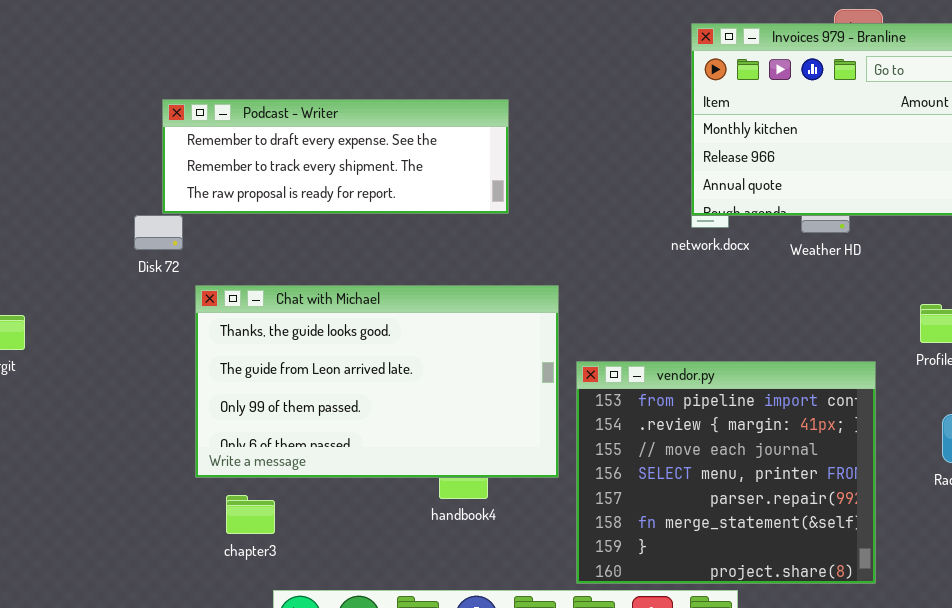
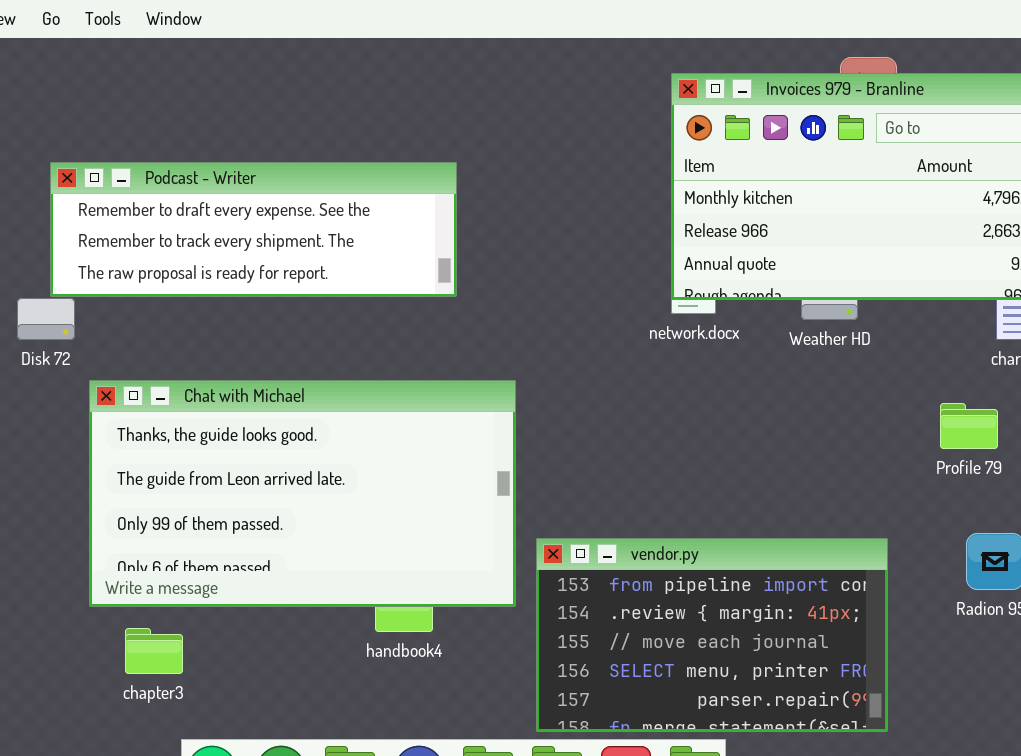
vendor.py: [576,361,876,584] -> [536,538,888,732], resized

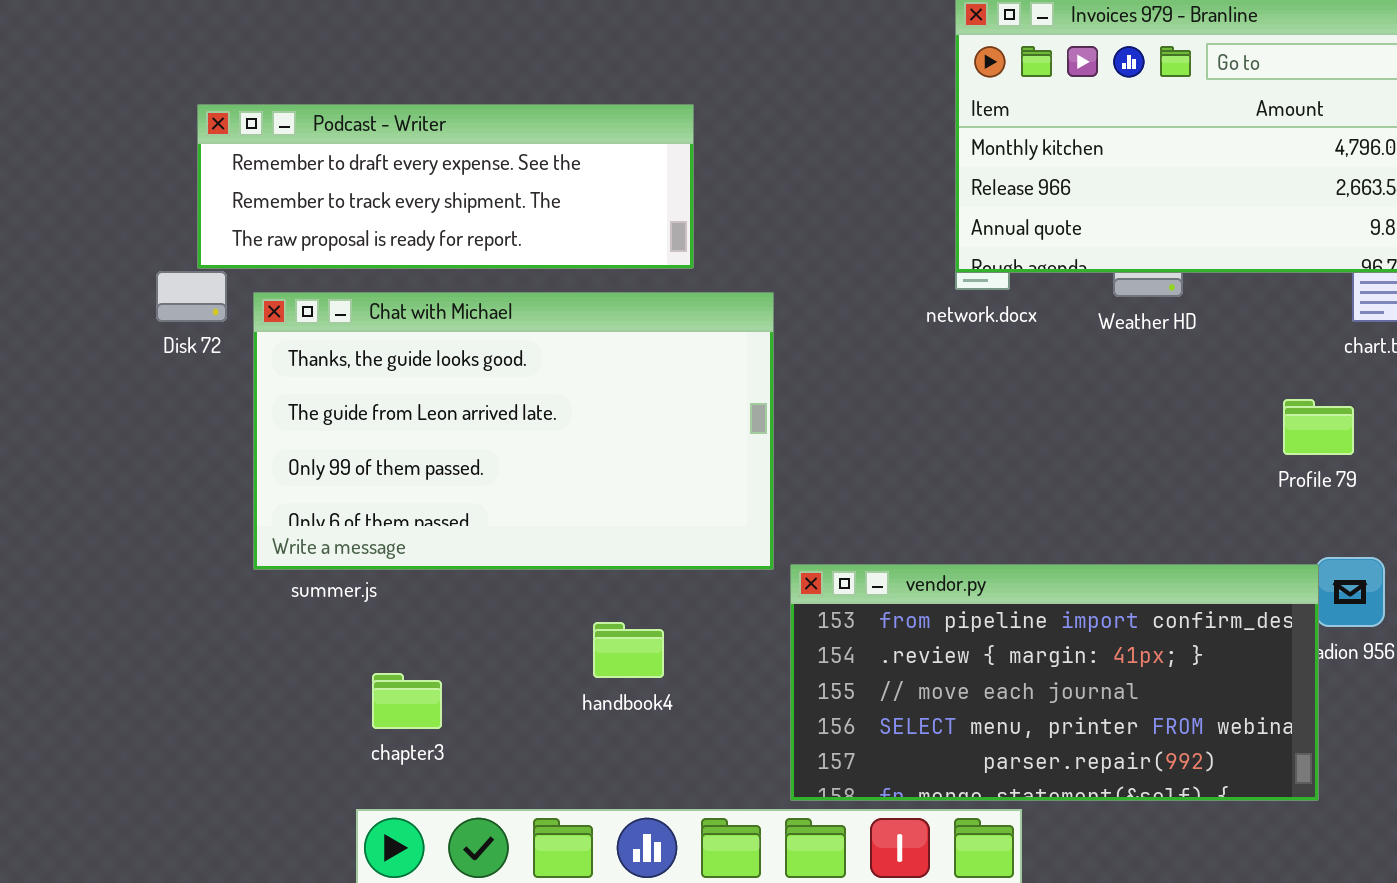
Chat with Michael: [89,380,516,607] -> [253,292,774,570], moved
vendor.py: [536,538,888,732] -> [790,564,1319,801], resized
chapter3: [125,628,183,674] -> [372,673,442,729], moved

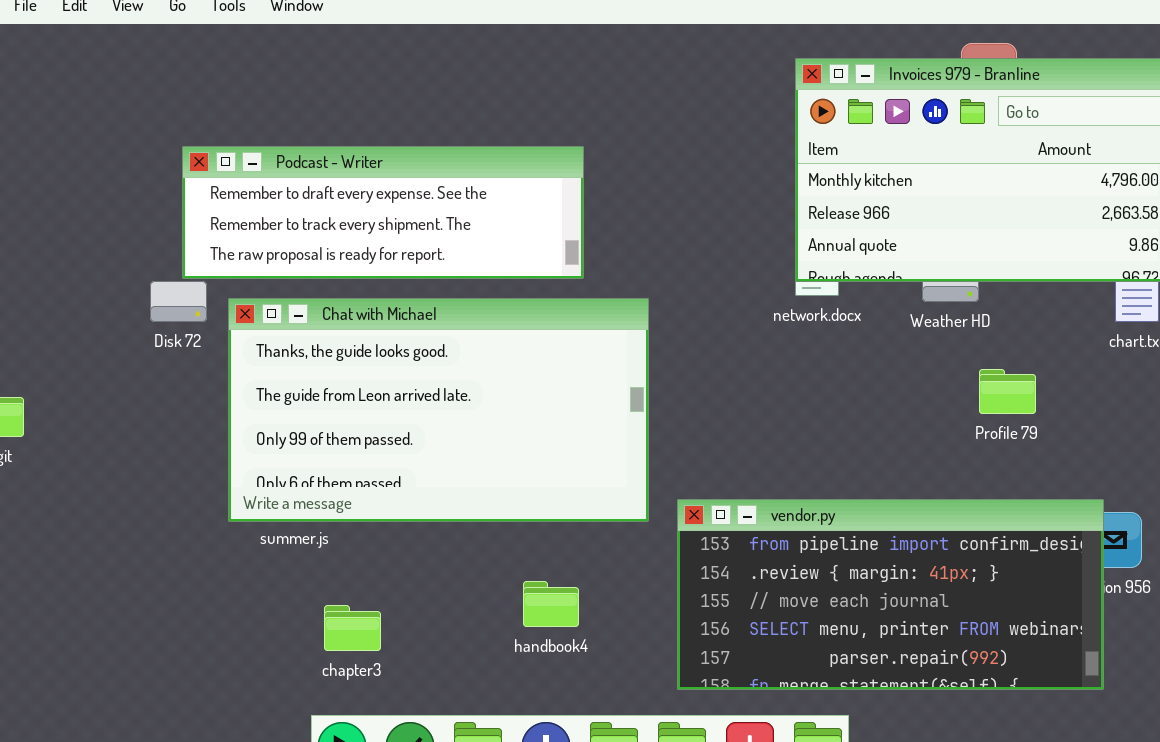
Profile 79: [1283,399,1354,455] -> [979,369,1036,414], moved
vendor.py: [790,564,1319,801] -> [677,499,1104,690], moved
handbook4: [593,622,664,678] -> [523,581,579,627], moved

